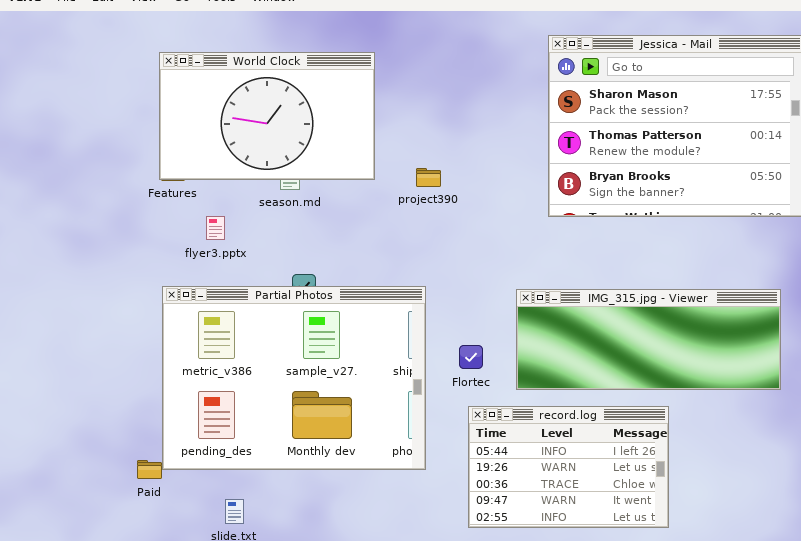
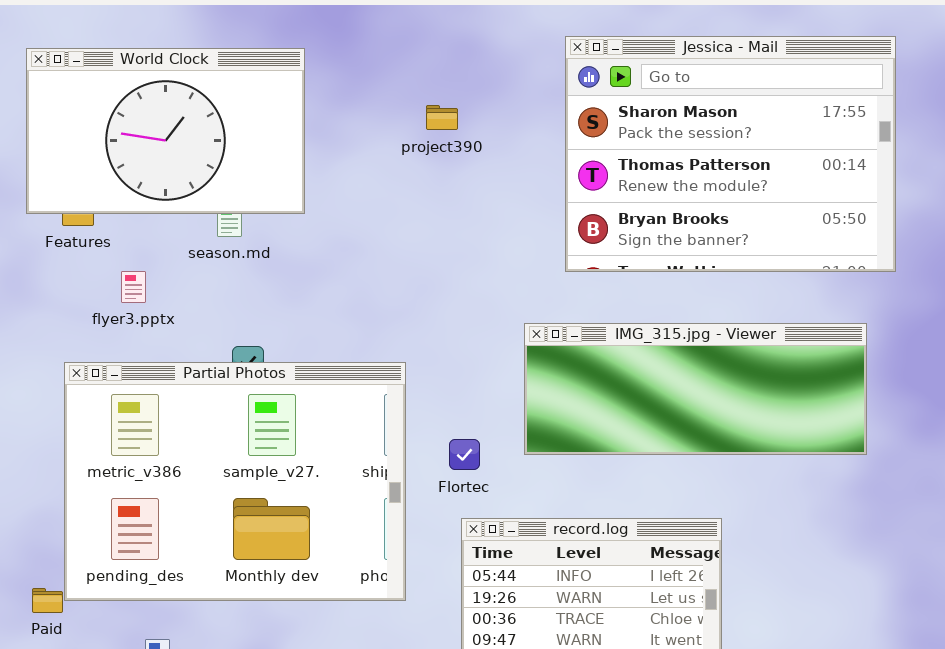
World Clock: [159,52,375,180] -> [26,48,305,214], moved
project390: [416,168,441,187] -> [426,105,458,130], moved
IMG_315.jpg - Viewer: [516,289,781,390] -> [524,323,867,455], moved

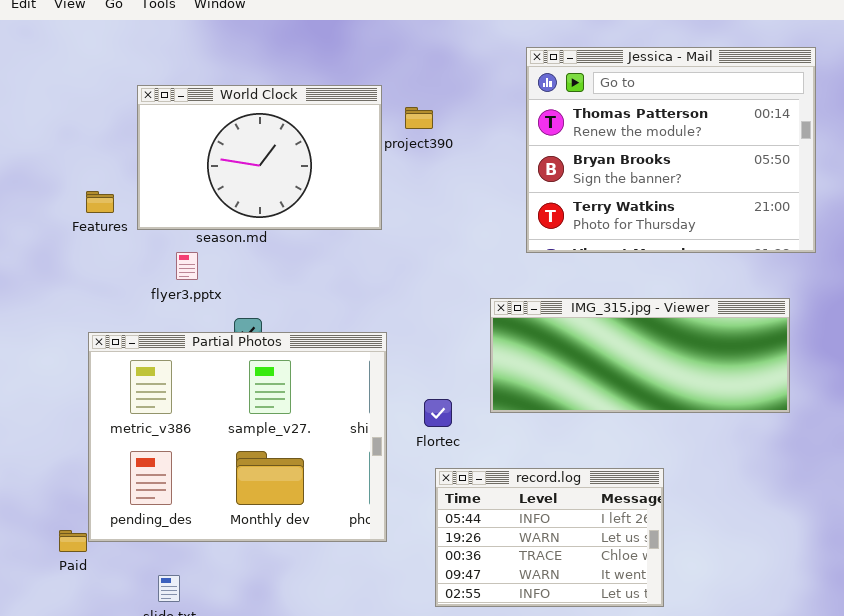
Jessica - Mail: [565,36,896,272] -> [526,47,816,253], scrolled down 1 row
World Clock: [26,48,305,214] -> [137,85,382,230], moved
flyer3.pptx: [121,271,146,303] -> [176,252,198,280], moved

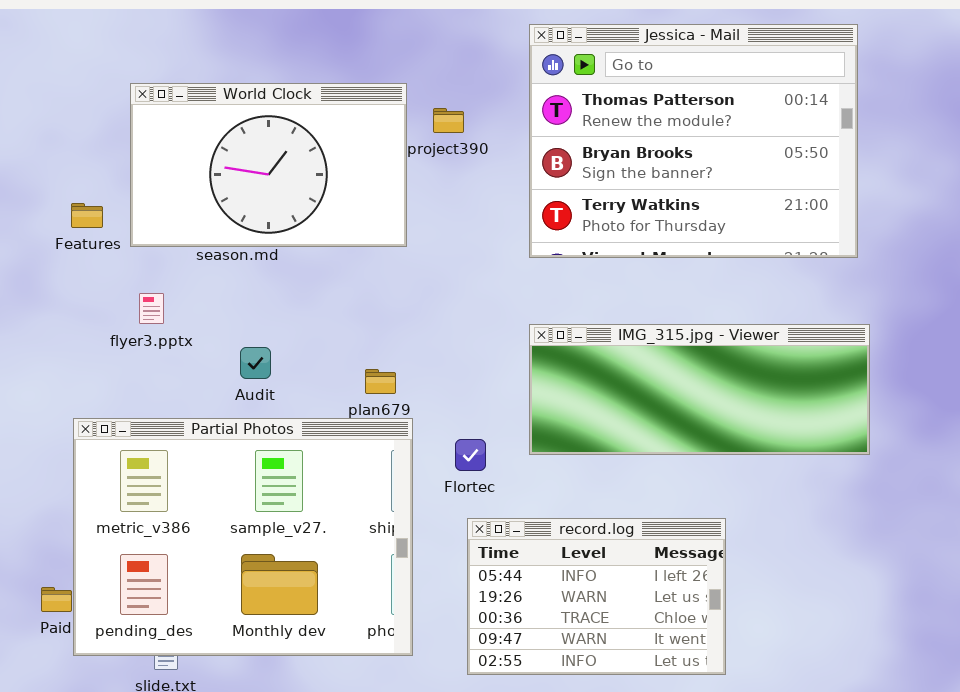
Jessica - Mail: [526,47,816,253] -> [529,24,858,258], moved
flyer3.pptx: [176,252,198,280] -> [139,293,164,324], moved
Partial Photos: [88,332,387,542] -> [73,418,413,656], moved

